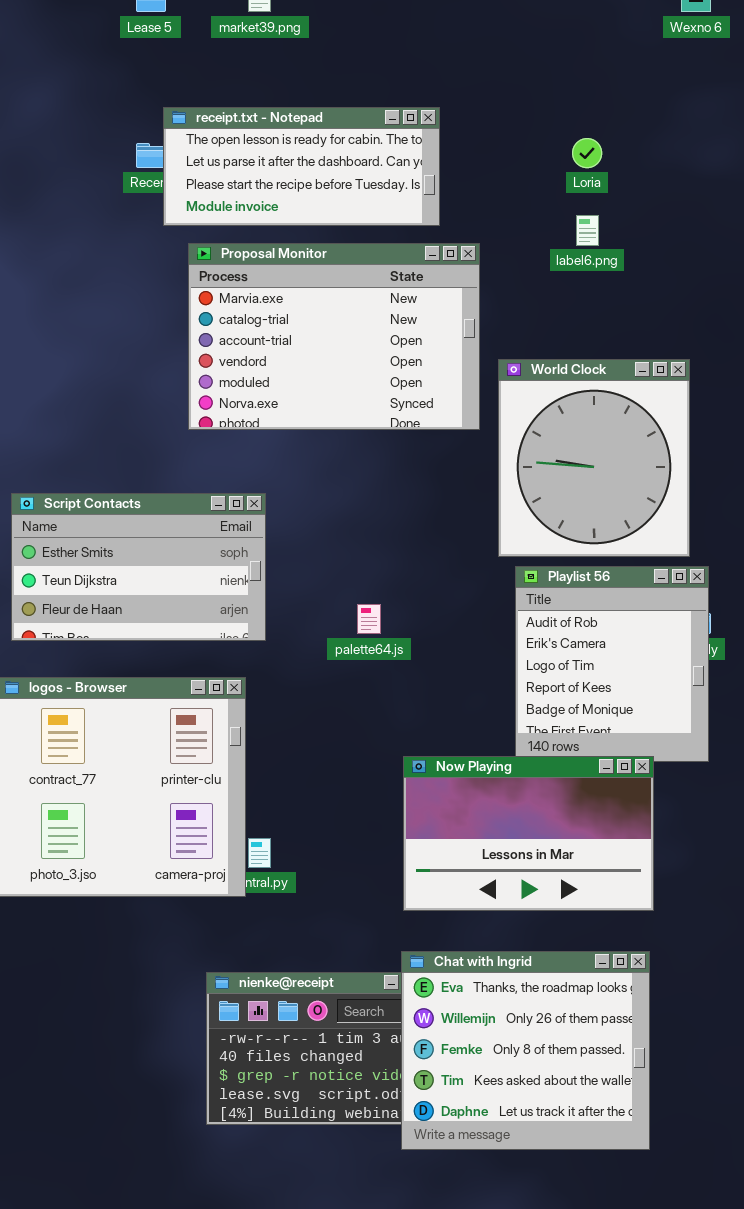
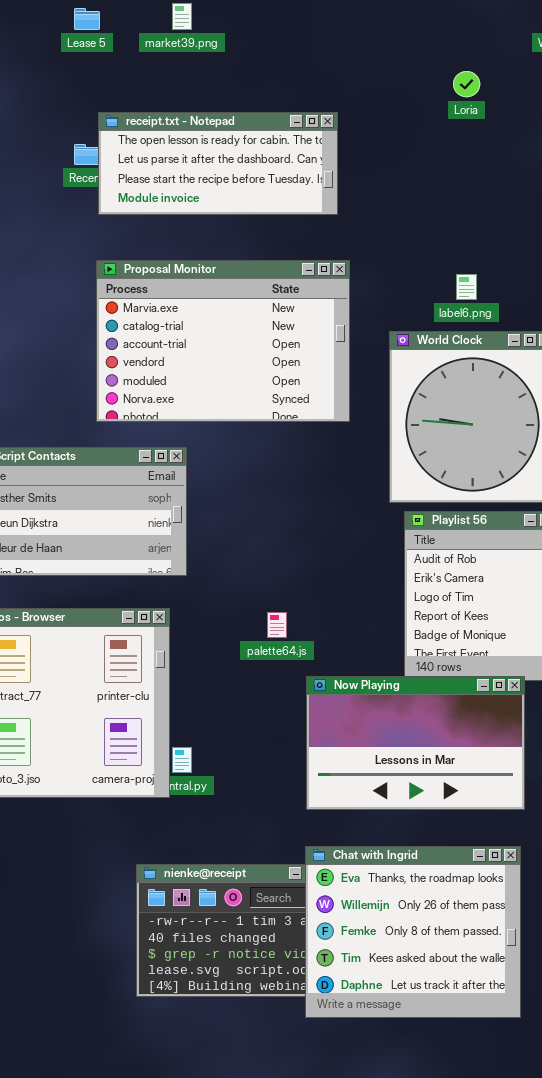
Loria: [572,138,602,168] -> [453,71,480,97], moved
label6.png: [576,215,599,246] -> [456,274,477,300], moved
Proposal Monitor: [188,243,480,430] -> [96,260,350,422], moved
palette64.js: [357,604,381,634] -> [267,612,287,638], moved

